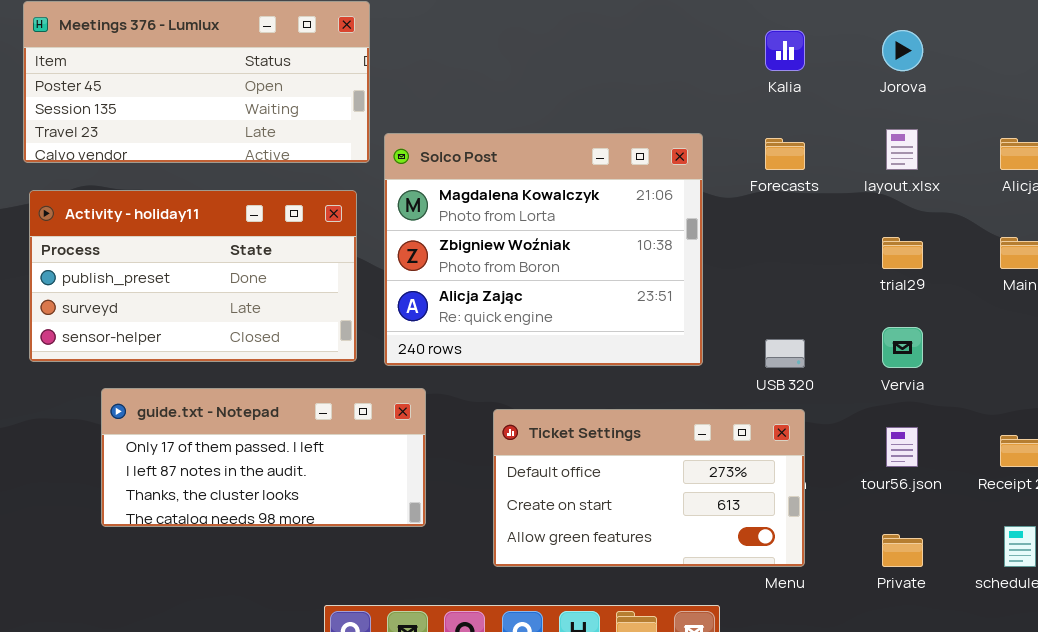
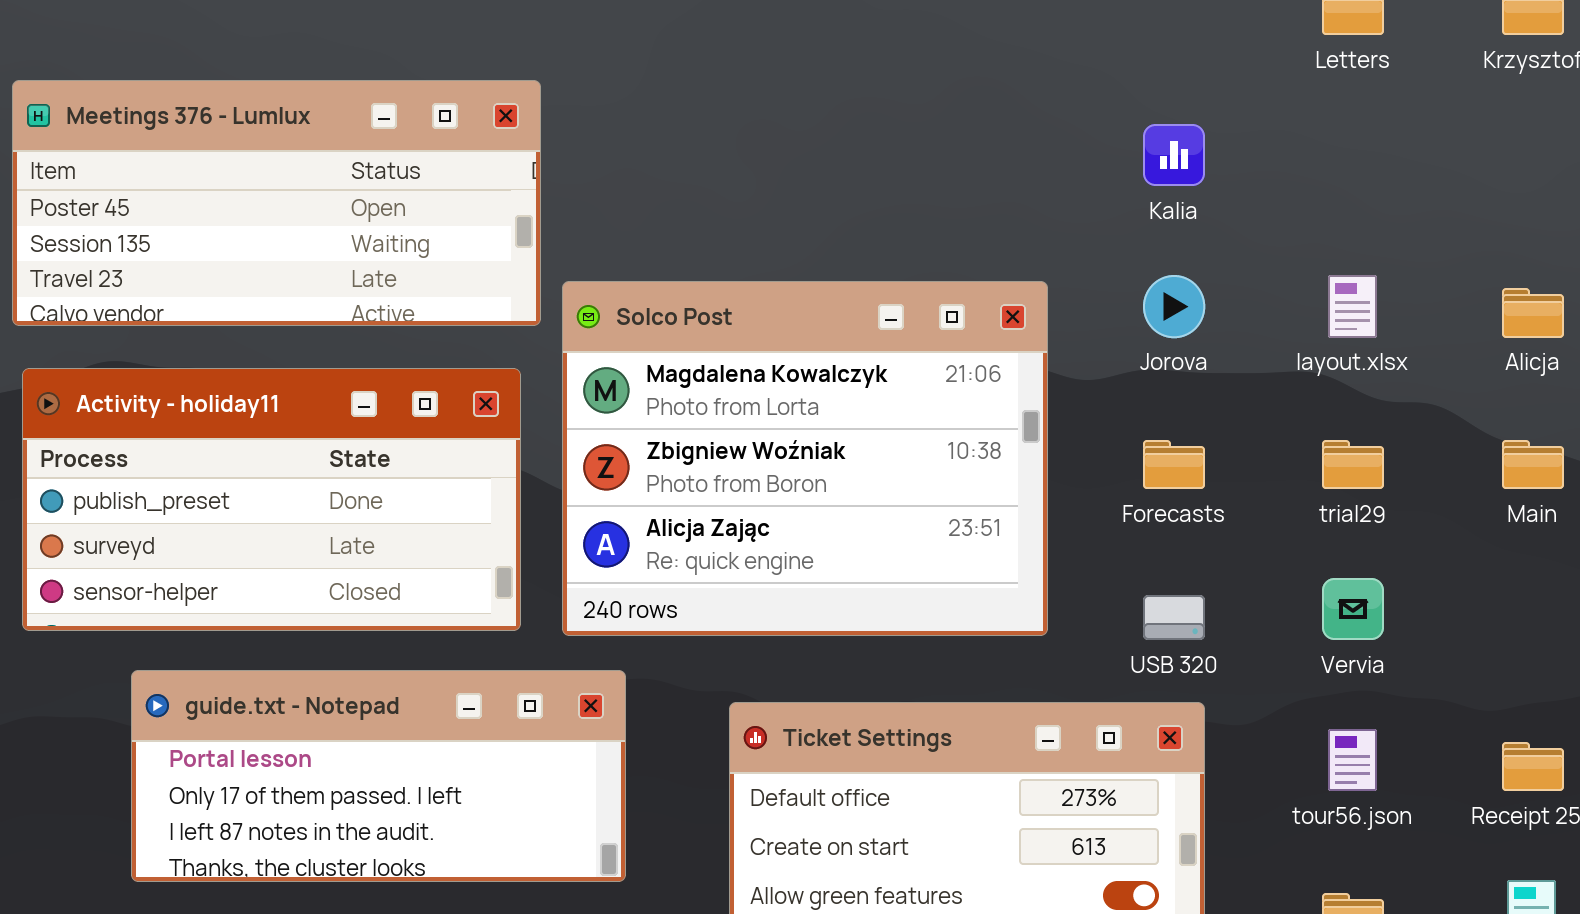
Jorova: [882,30,923,71] -> [1143,275,1205,338], moved
Forecasts: [765,138,805,170] -> [1143,440,1205,489], moved
guide.txt - Notepad: [101,388,426,527] -> [131,670,626,882], scrolled up 1 row

